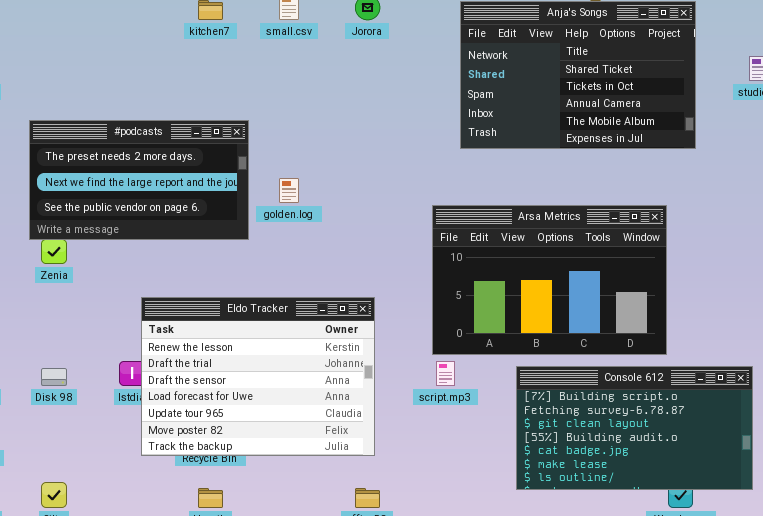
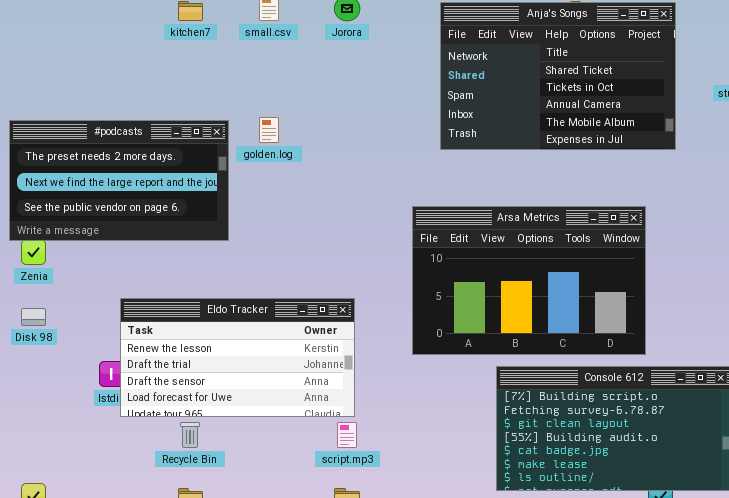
golden.log: [279,178,299,203] -> [259,117,279,143], moved
Eldo Tracker: [141,297,375,456] -> [120,298,355,417], resized
script.mp3: [436,361,455,386] -> [337,422,357,448], moved
Disk 98: [41,368,67,386] -> [21,308,46,326], moved

